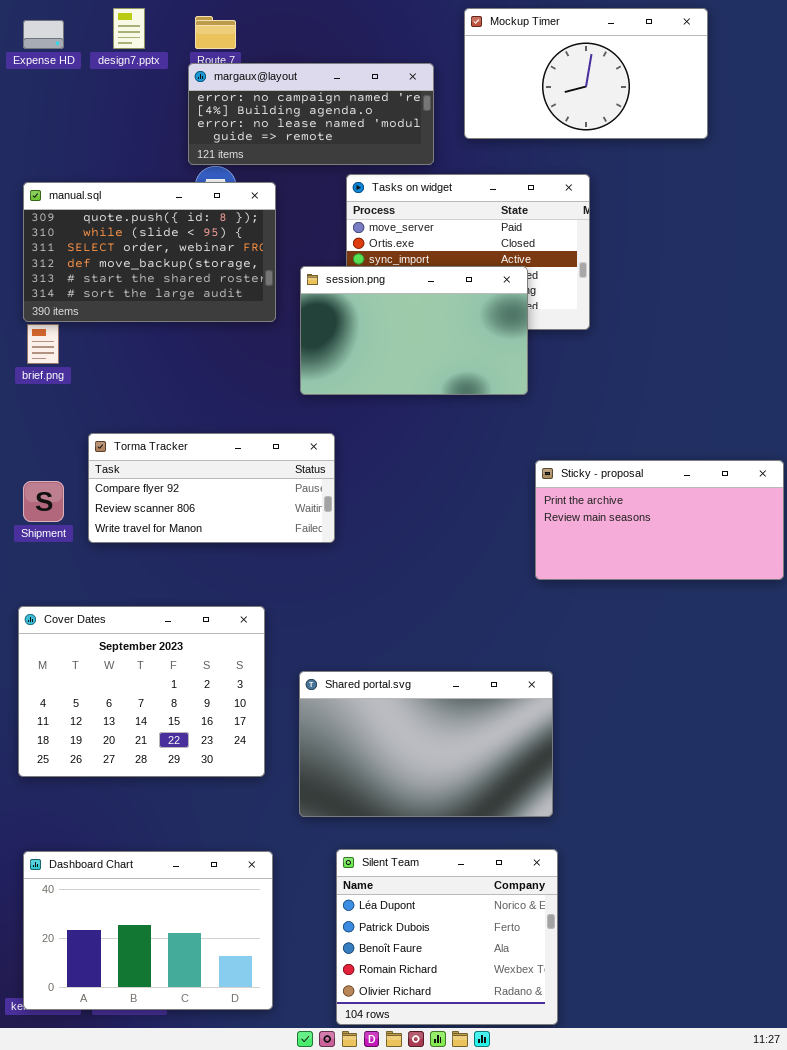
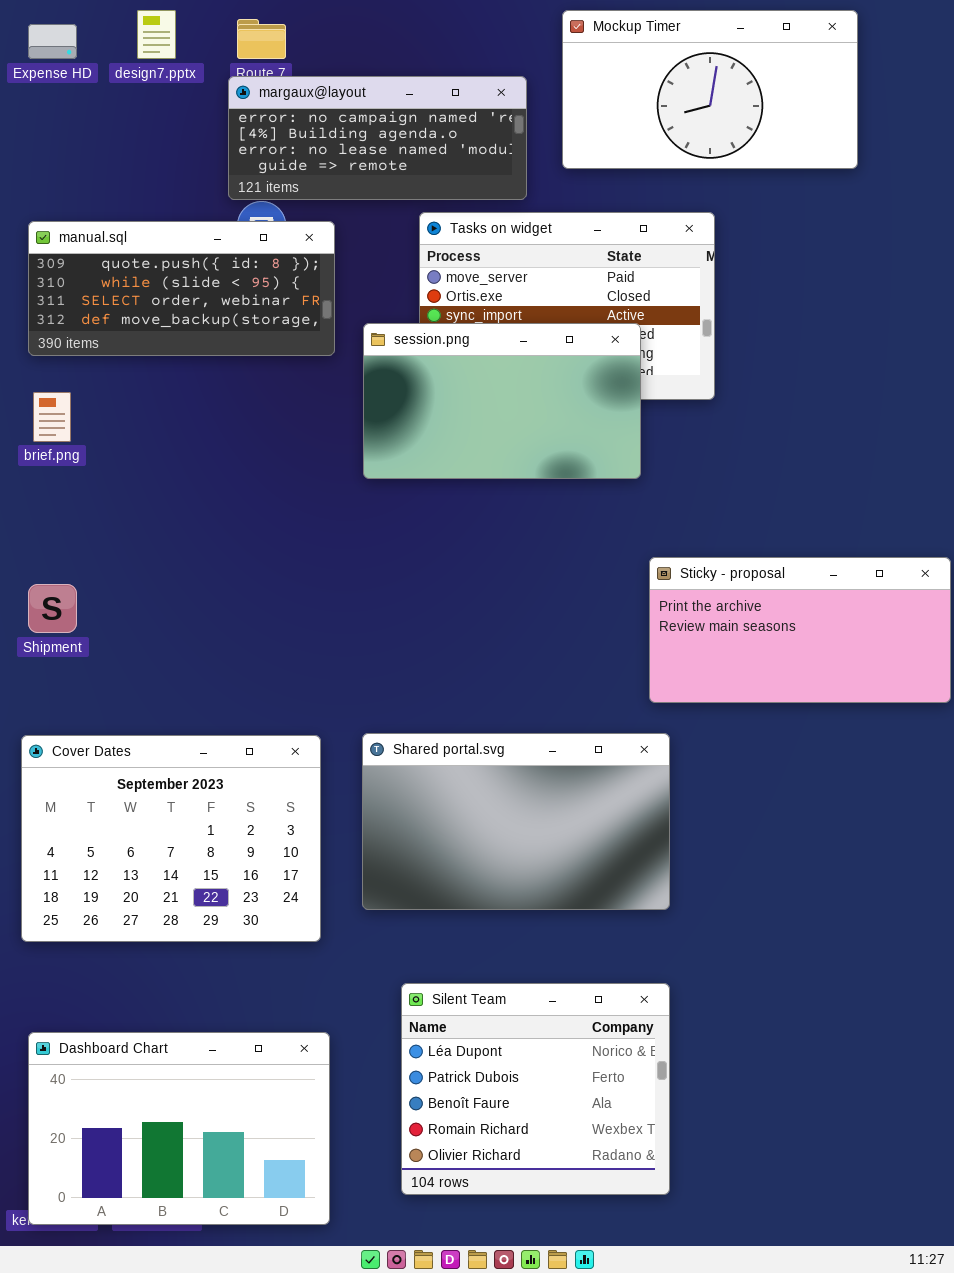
manual.sql: [23,182,276,322] -> [28,221,335,356], resized
Torma Tracker: [88,433,335,543] -> none, closed
Shared portal.svg: [299,671,553,817] -> [362,733,670,910], moved
Silent Team: [336,849,558,1025] -> [401,983,670,1195], moved

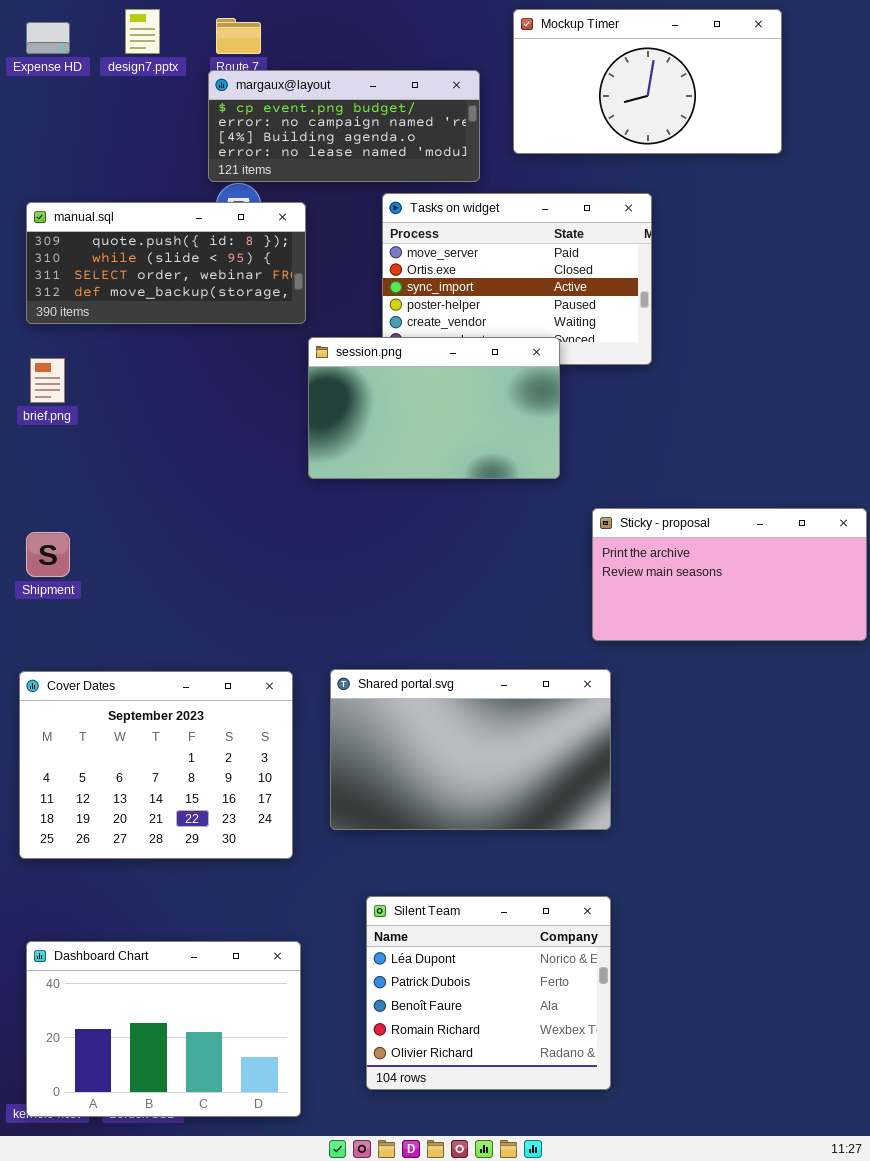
margaux@layout: [228,76,527,200] -> [208,70,480,182], scrolled up 1 row
session.png: [363,323,641,479] -> [308,337,560,479], moved

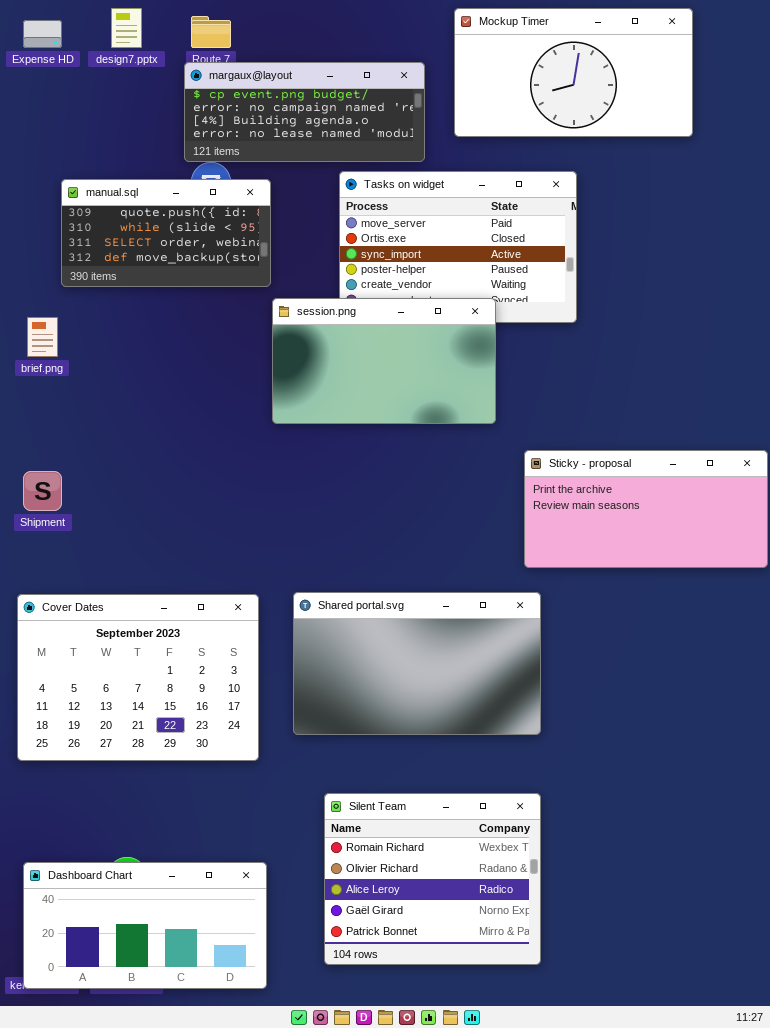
manual.sql: [26,202,306,324] -> [61,179,271,287], resized
Silent Team: [366,896,611,1090] -> [324,793,541,965], scrolled down 3 rows
Dashboard Chart: [26,941,301,1117] -> [23,862,267,989], resized

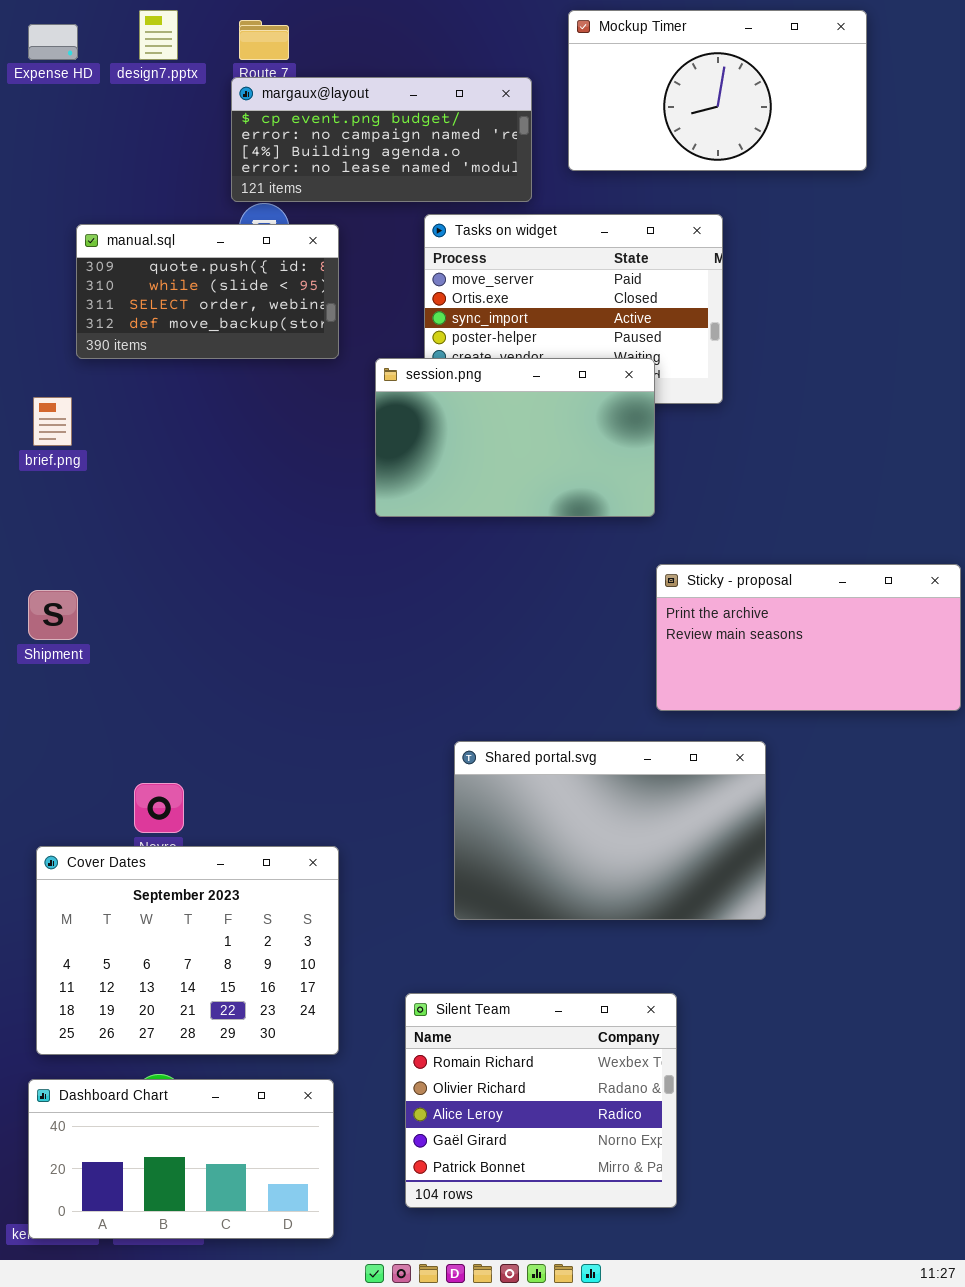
session.png: [272,298,496,424] -> [375,358,655,517], moved
Shared portal.svg: [293,592,541,735] -> [454,741,766,920], moved
Cover Dates: [17,594,259,761] -> [36,846,339,1055], moved

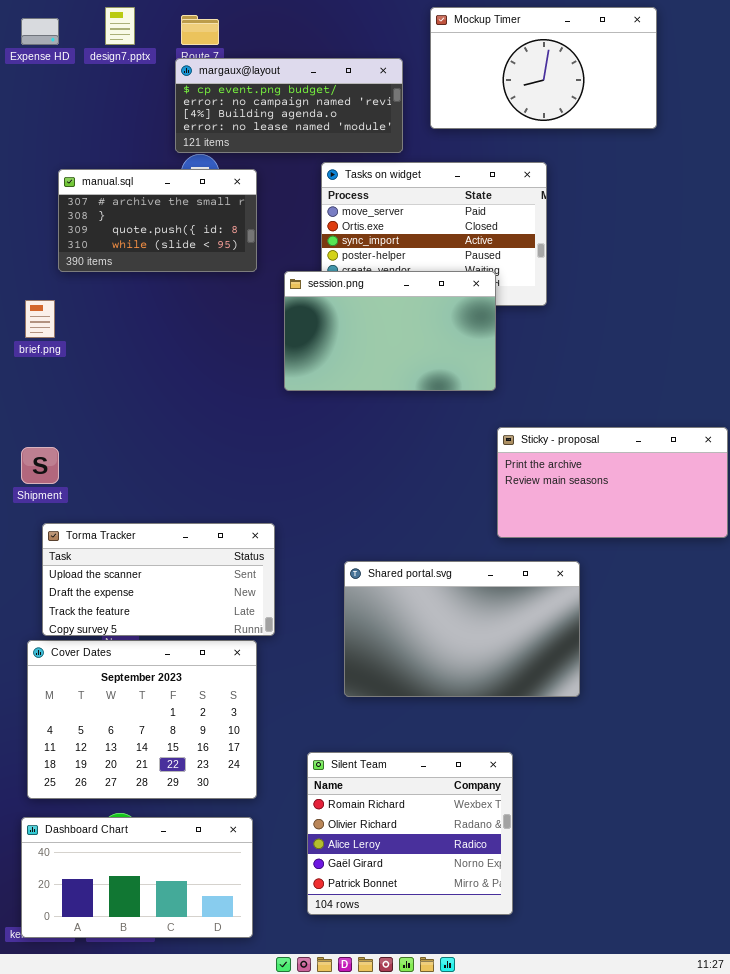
manual.sql: [76,224,339,359] -> [58,169,257,272], scrolled up 2 rows
Torma Tracker: none -> [42,523,275,636], opened

